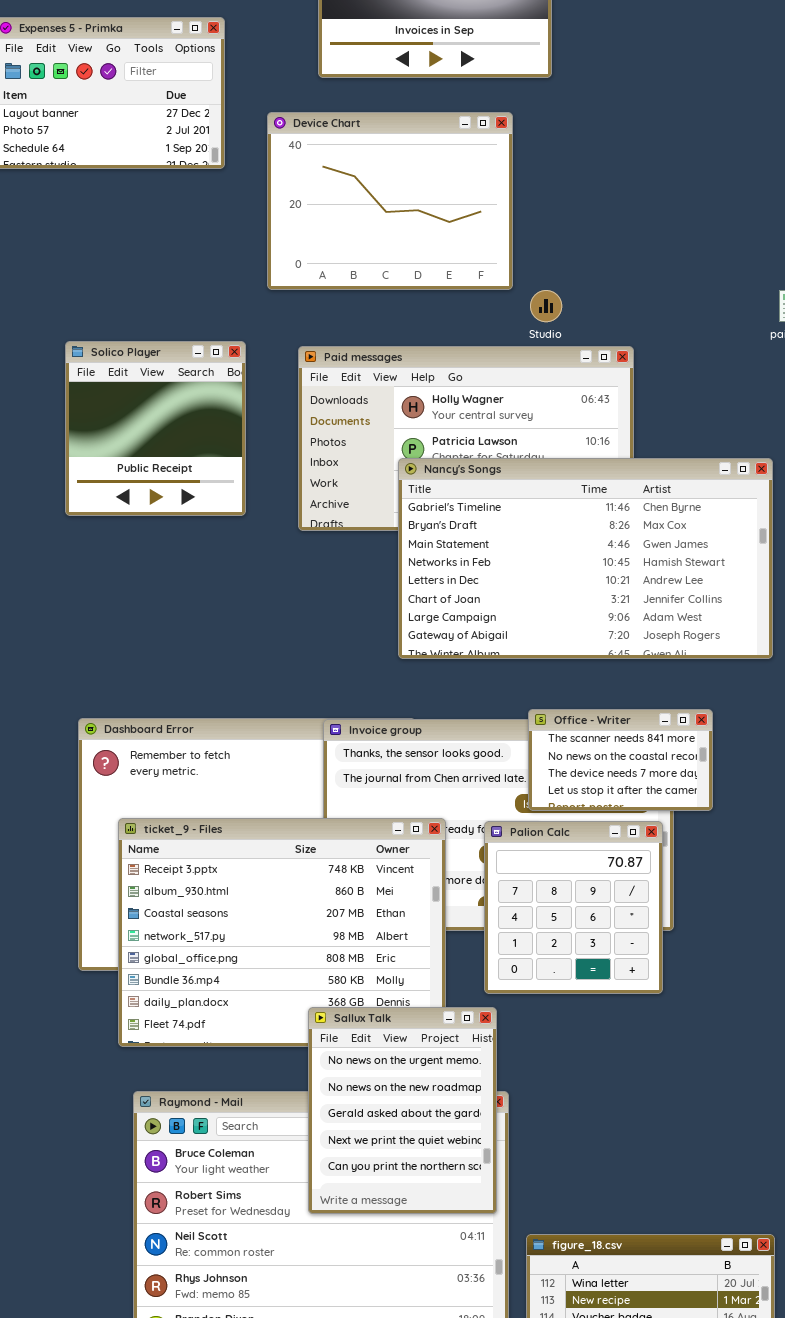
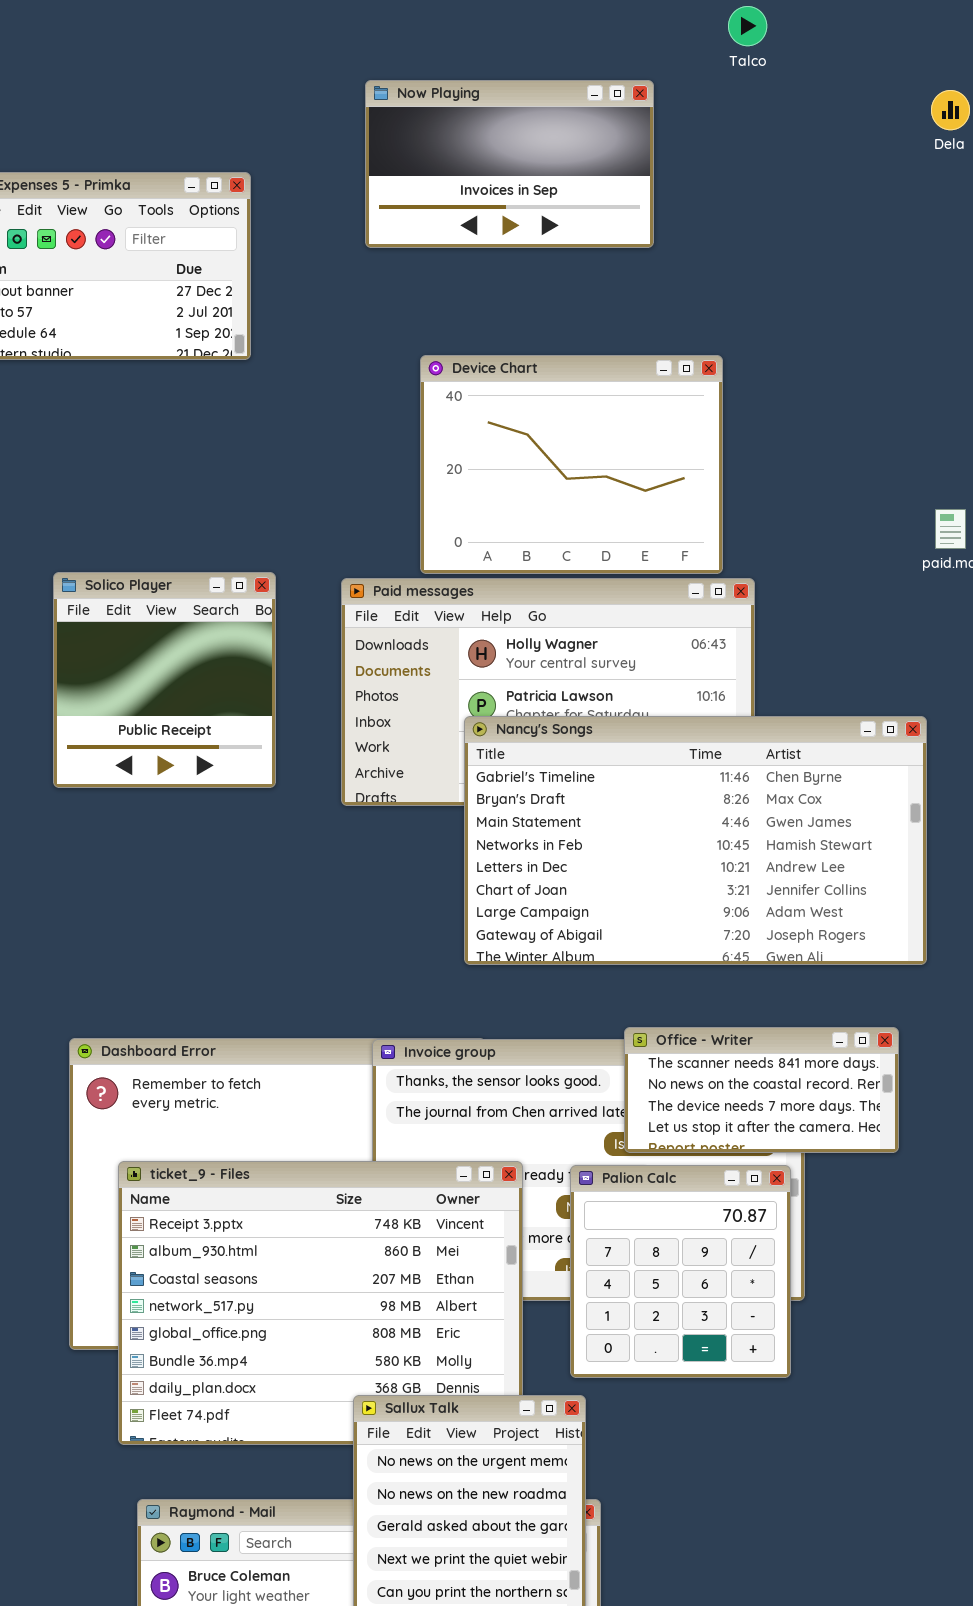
Device Chart: [267,112,513,290] -> [420,355,723,574], moved
Office - Writer: [528,709,713,811] -> [624,1027,899,1153], resized

